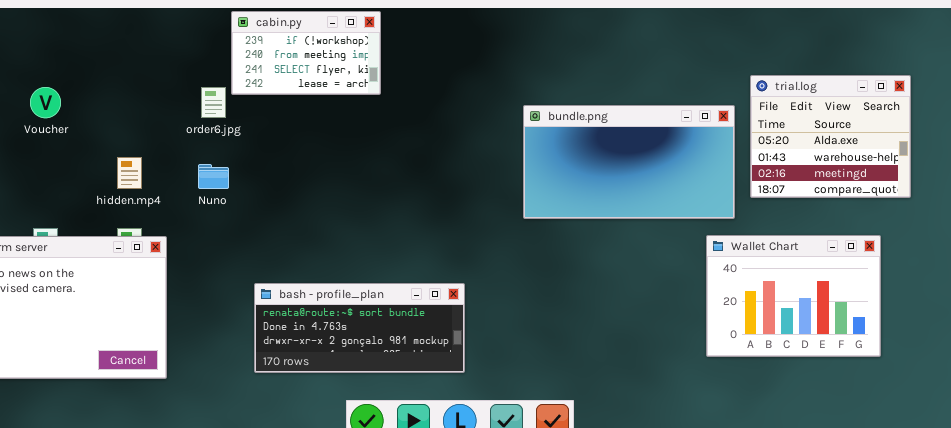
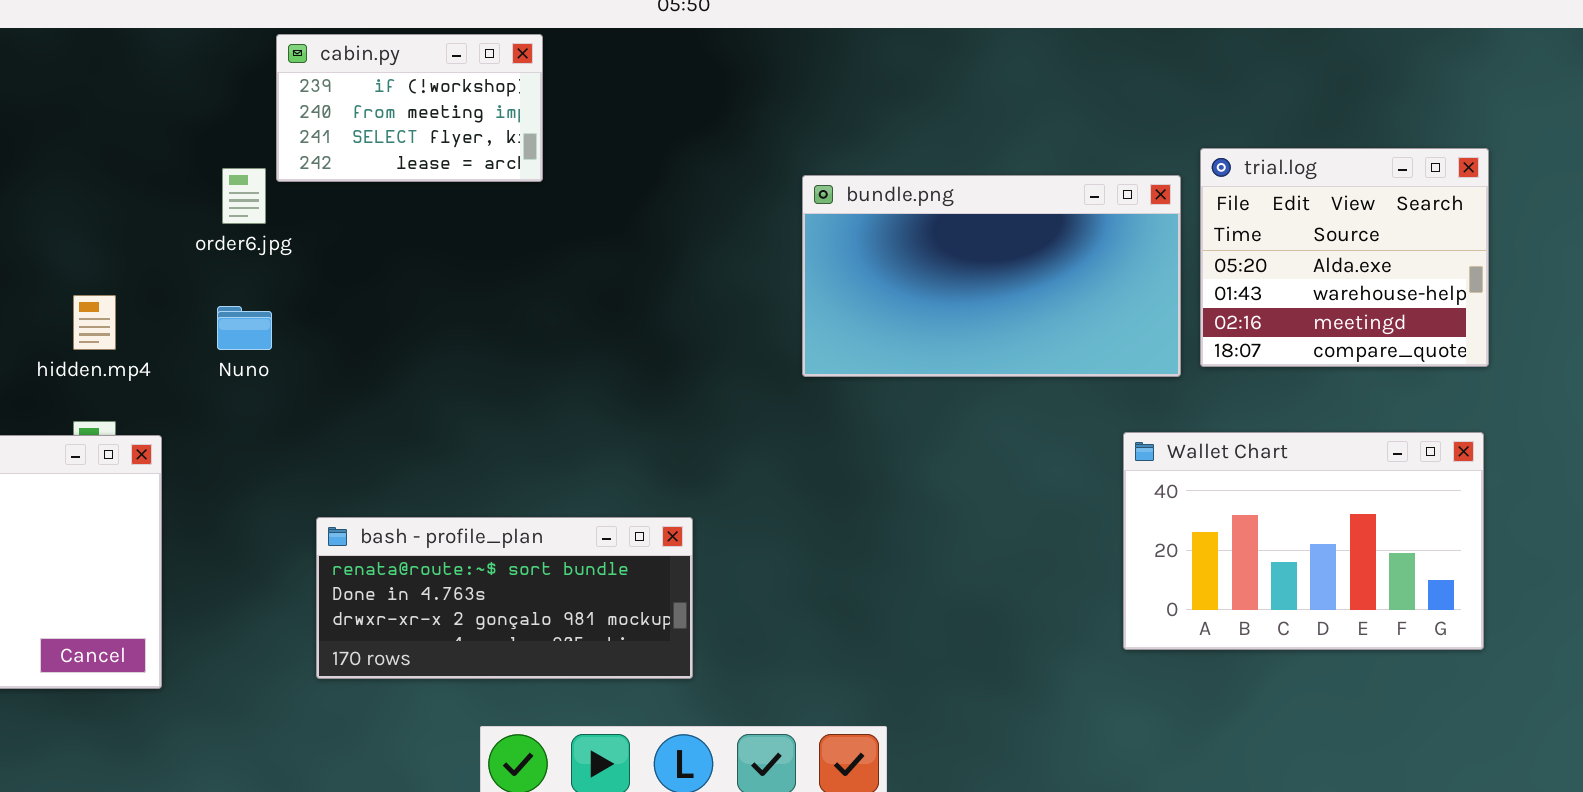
bundle.png: [523,105,735,219] -> [802,175,1181,377], moved
Wallet Chart: [706,235,881,357] -> [1123,432,1484,650], resized

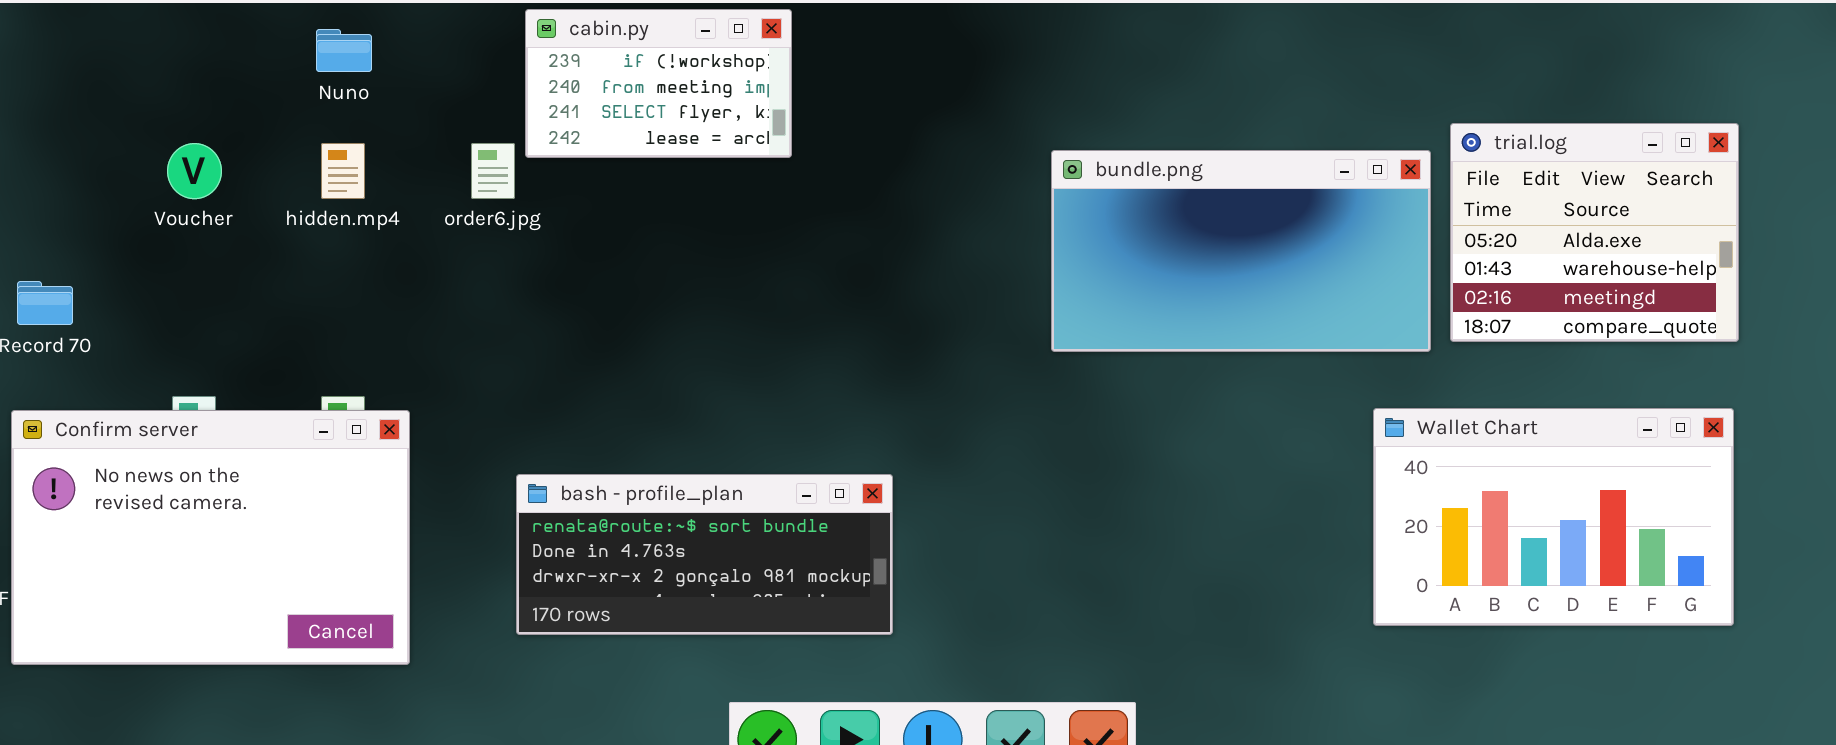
hidden.mp4: [73,295,116,350] -> [321,143,365,199], moved
Nuno: [217,306,272,350] -> [316,29,372,72], moved
bash - profile_plan: [316,517,693,679] -> [516,474,893,635], moved

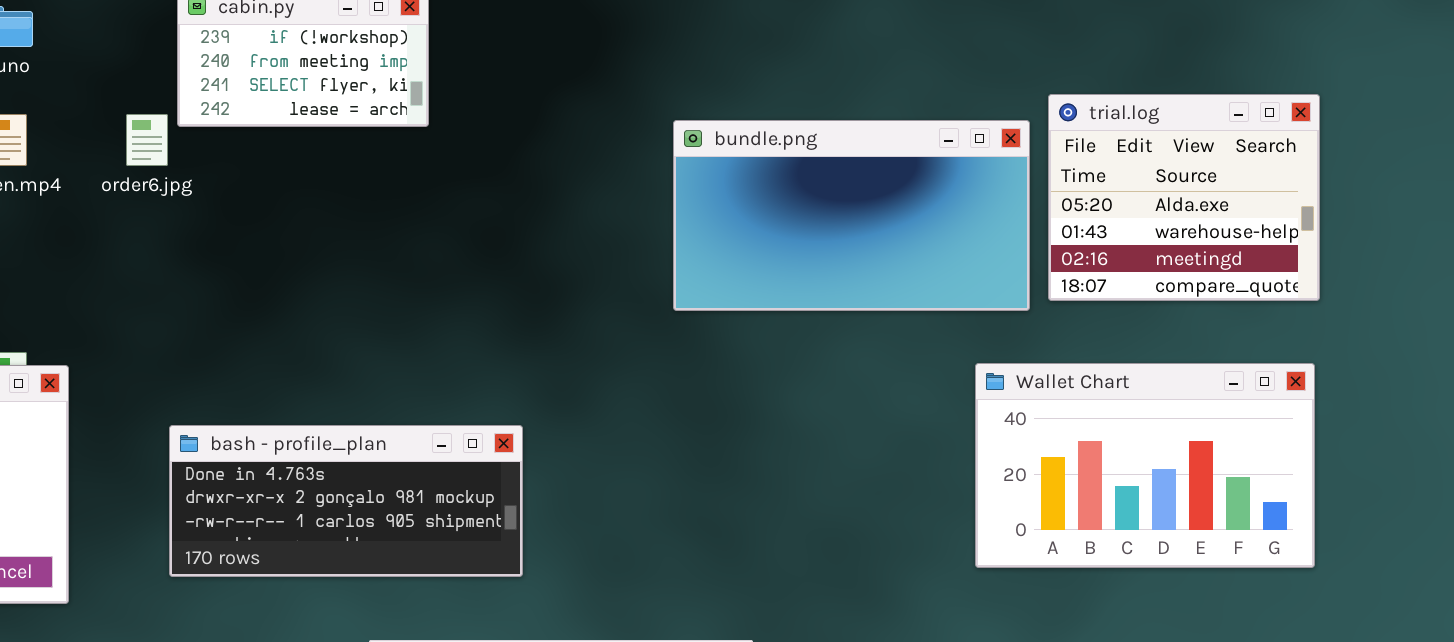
bash - profile_plan: [516,474,893,635] -> [169,425,523,577], scrolled down 1 row

